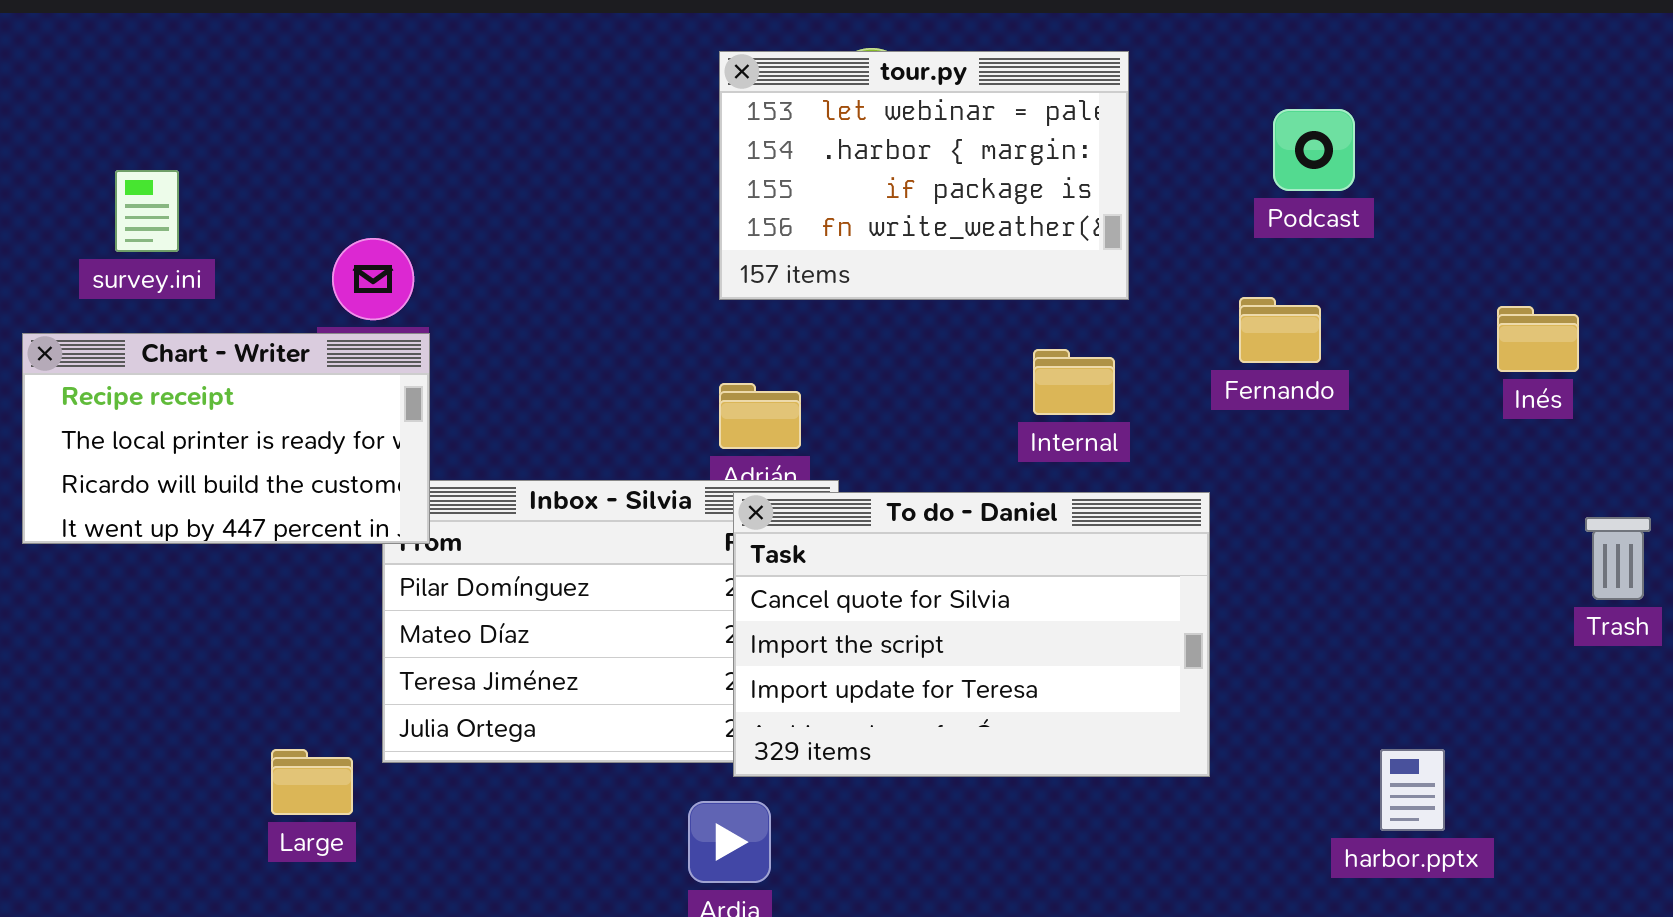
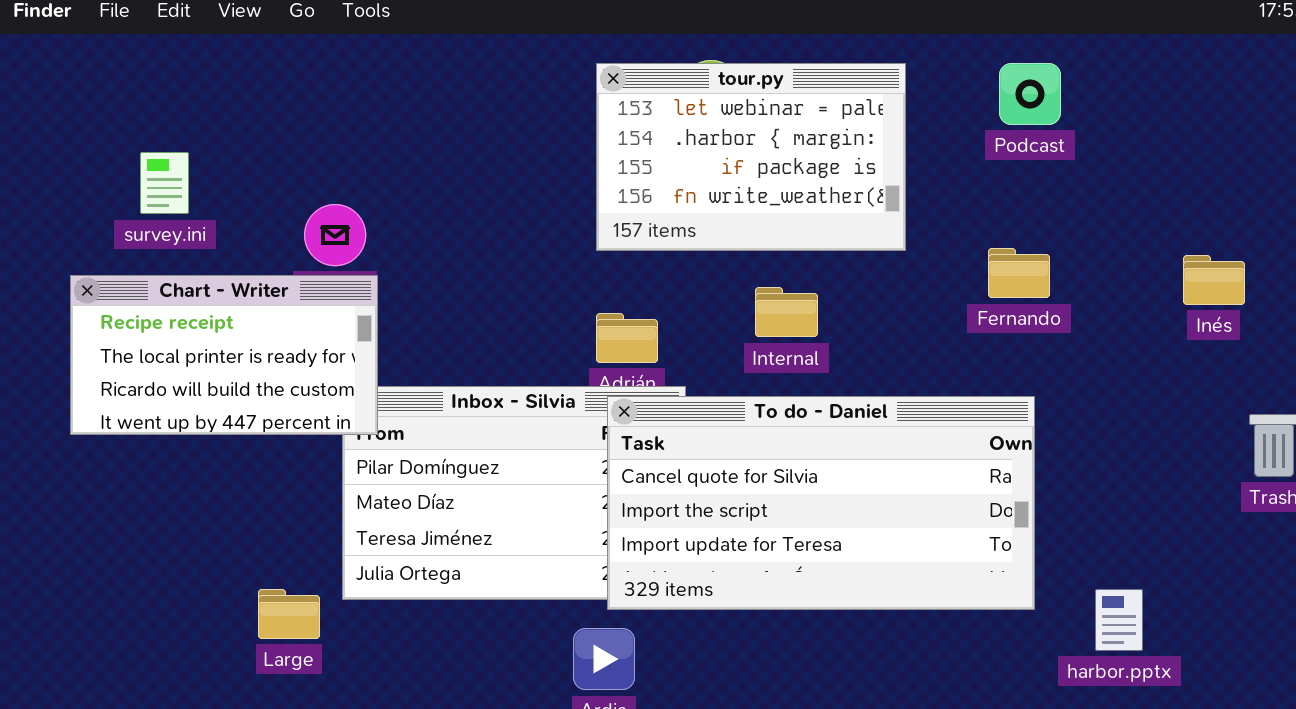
Podcast: [1273,109,1355,191] -> [999,63,1061,125], moved
Internal: [1033,349,1115,415] -> [755,287,818,337], moved
To do - Daniel: [733,492,1210,777] -> [607,396,1035,610], resized

